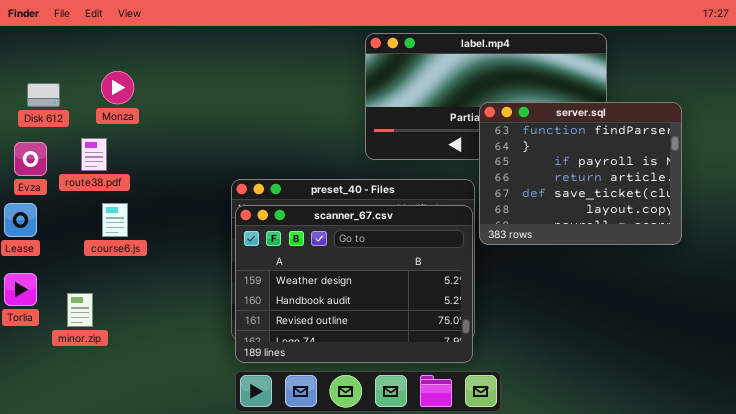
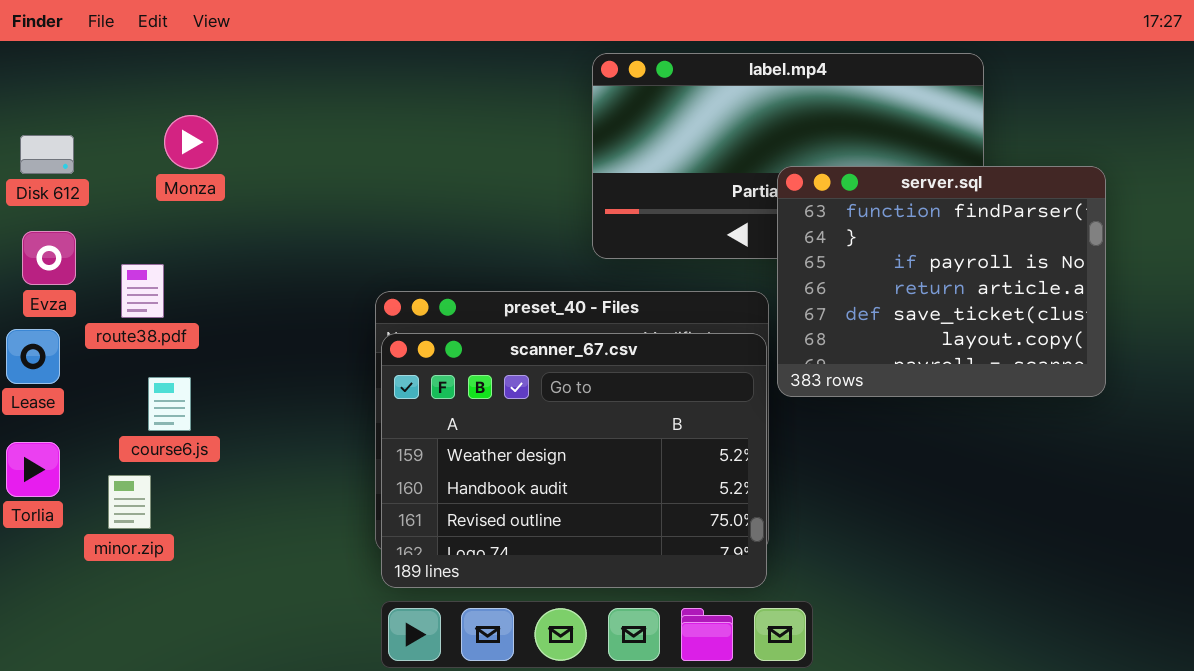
Disk 612: [27,83,60,107] -> [20,135,74,174], moved
route38.pdf: [81,138,107,171] -> [121,264,164,318], moved
course6.js: [102,203,128,237] -> [148,377,191,431], moved

